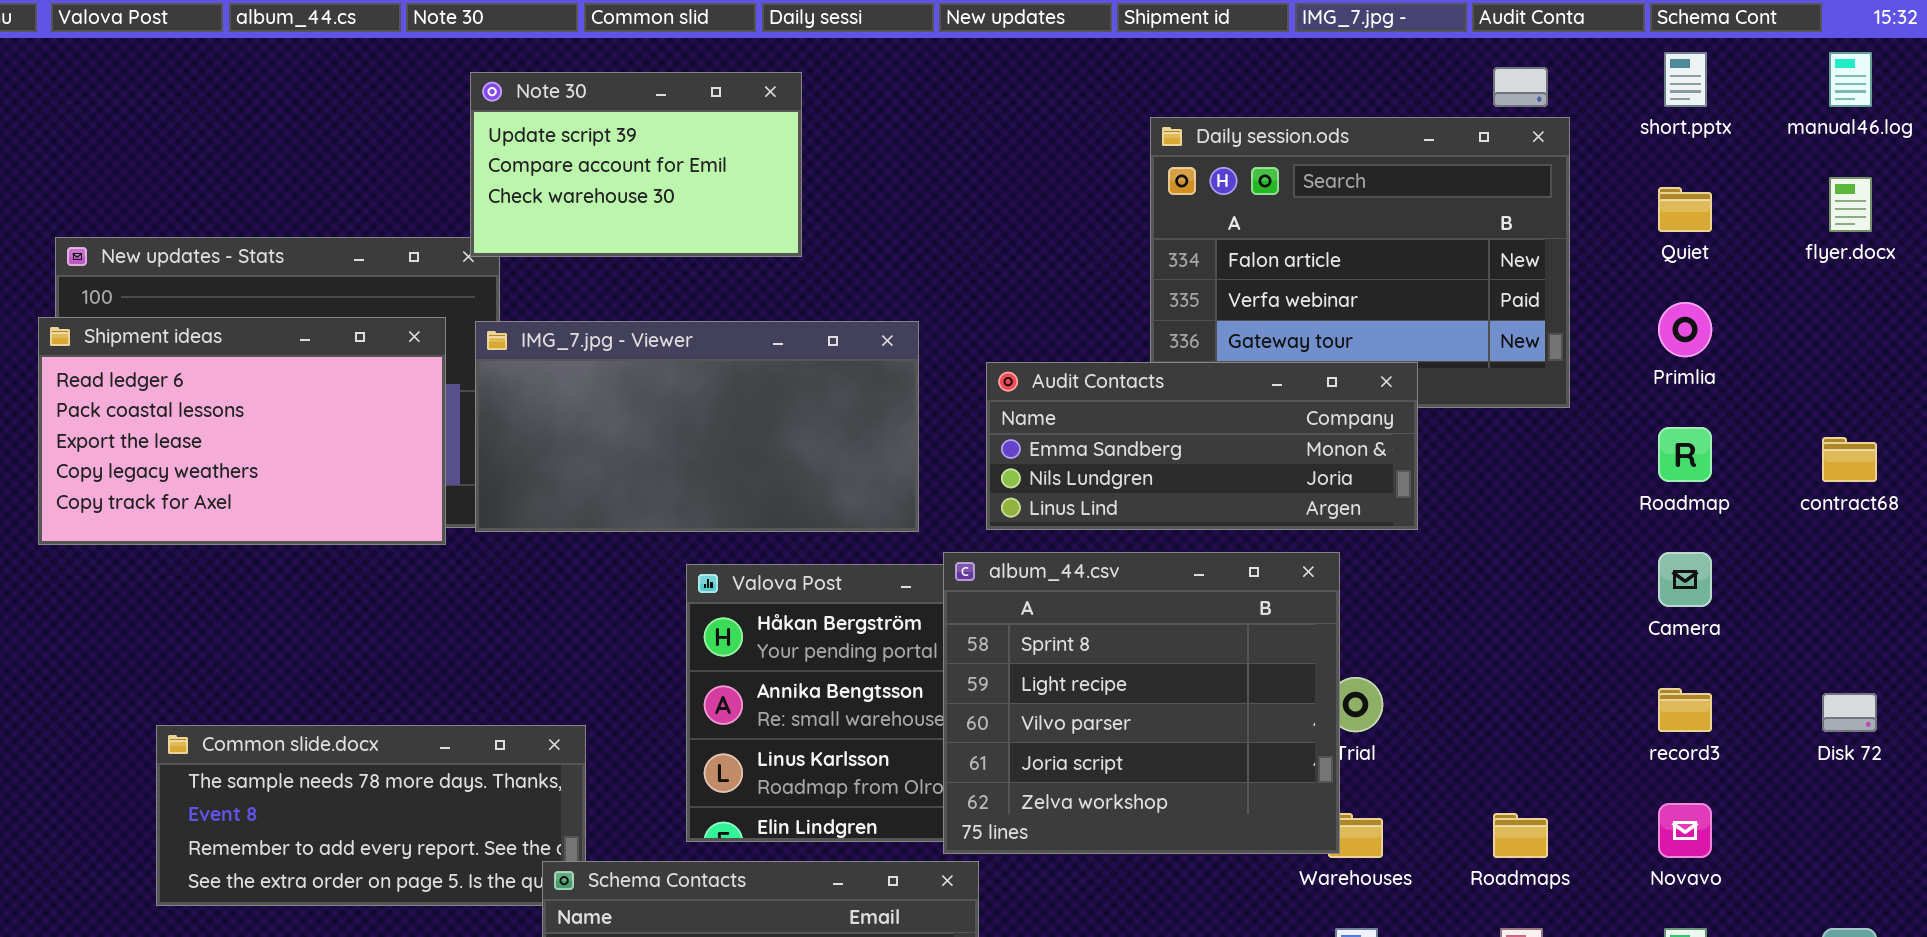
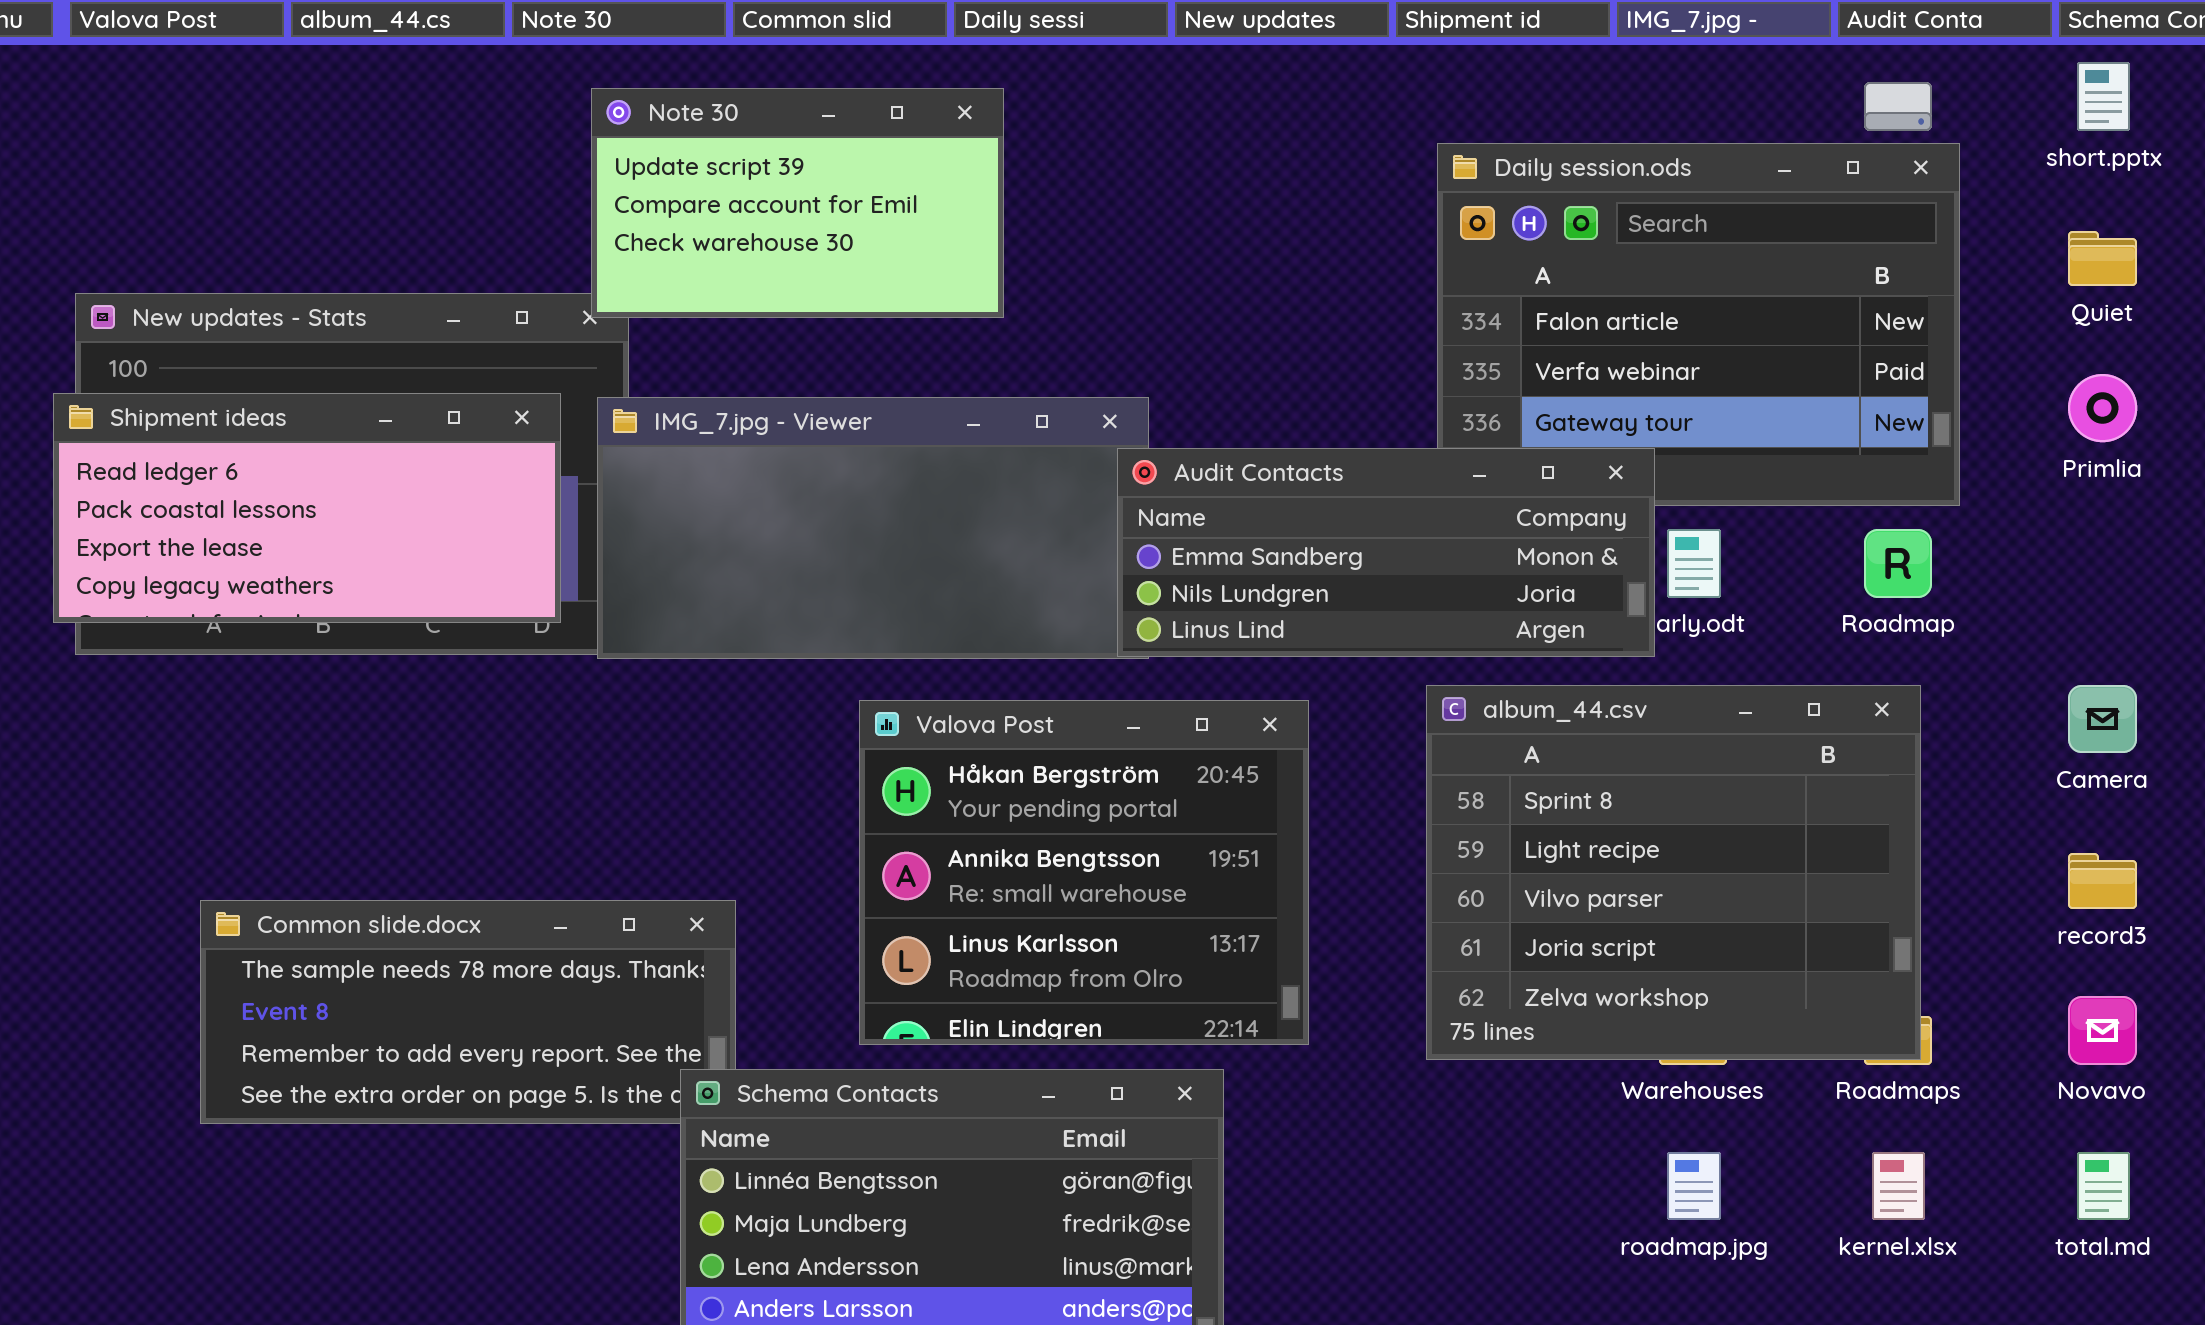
Shipment ideas: [38,317,446,545] -> [53,393,561,623], resized
Audit Contacts: [986,362,1418,530] -> [1117,448,1655,657], moved
Roadmap: [1658,427,1712,482] -> [1864,529,1932,598], moved
album_44.csv: [943,552,1340,854] -> [1426,685,1921,1060], moved

